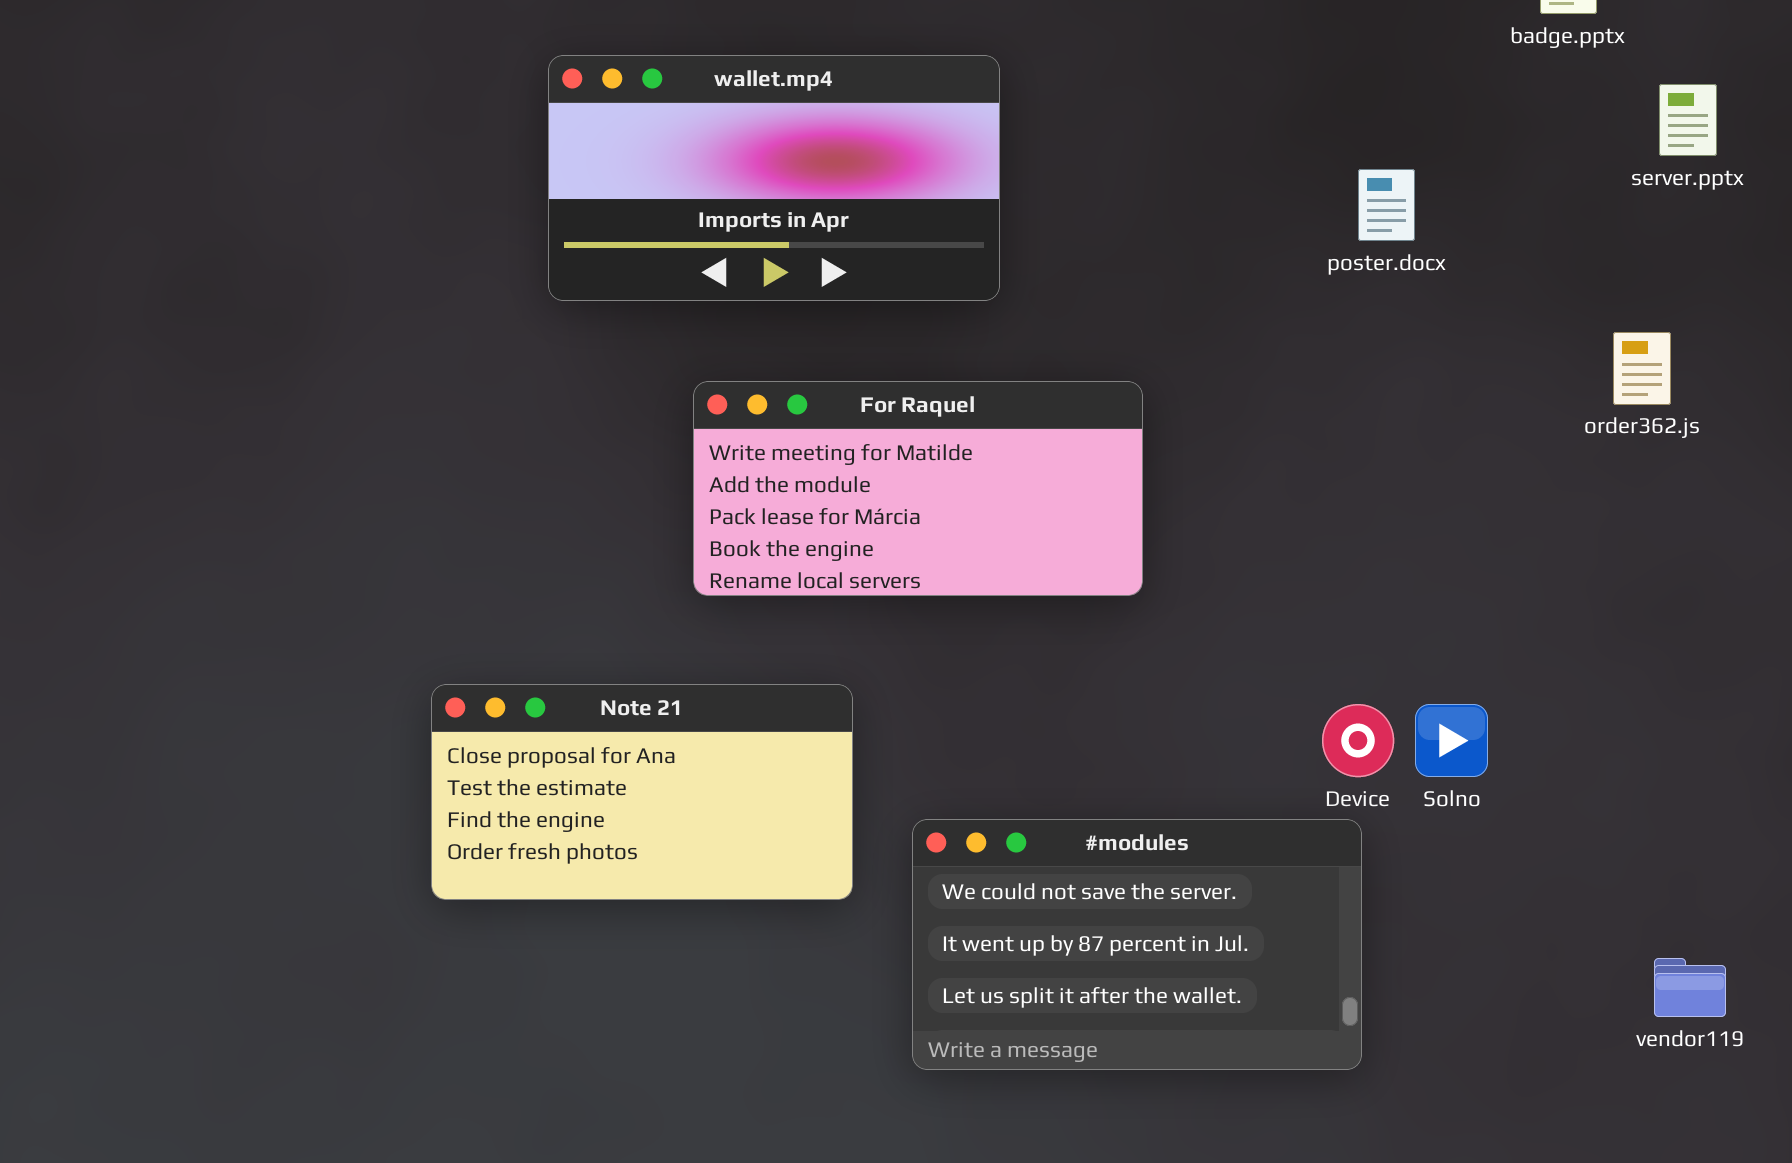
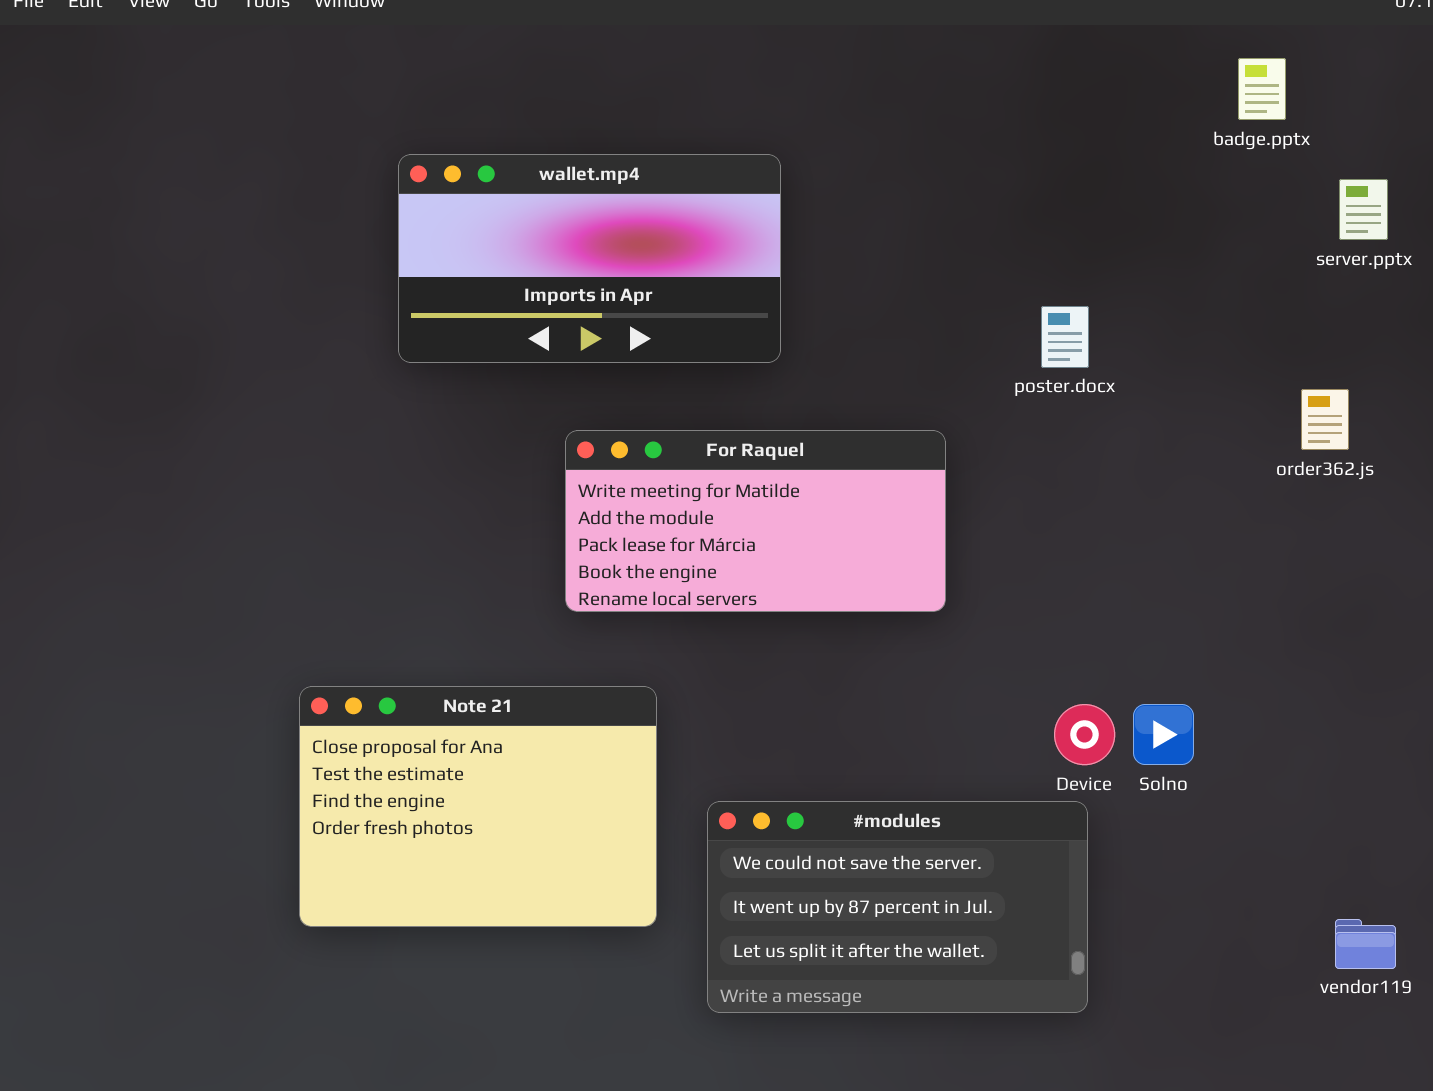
poster.docx: [1358,169,1415,241] -> [1041,306,1089,368], moved
For Raquel: [693,381,1143,596] -> [565,430,946,612], moved
Note 21: [431,684,853,900] -> [299,686,657,927], resized

